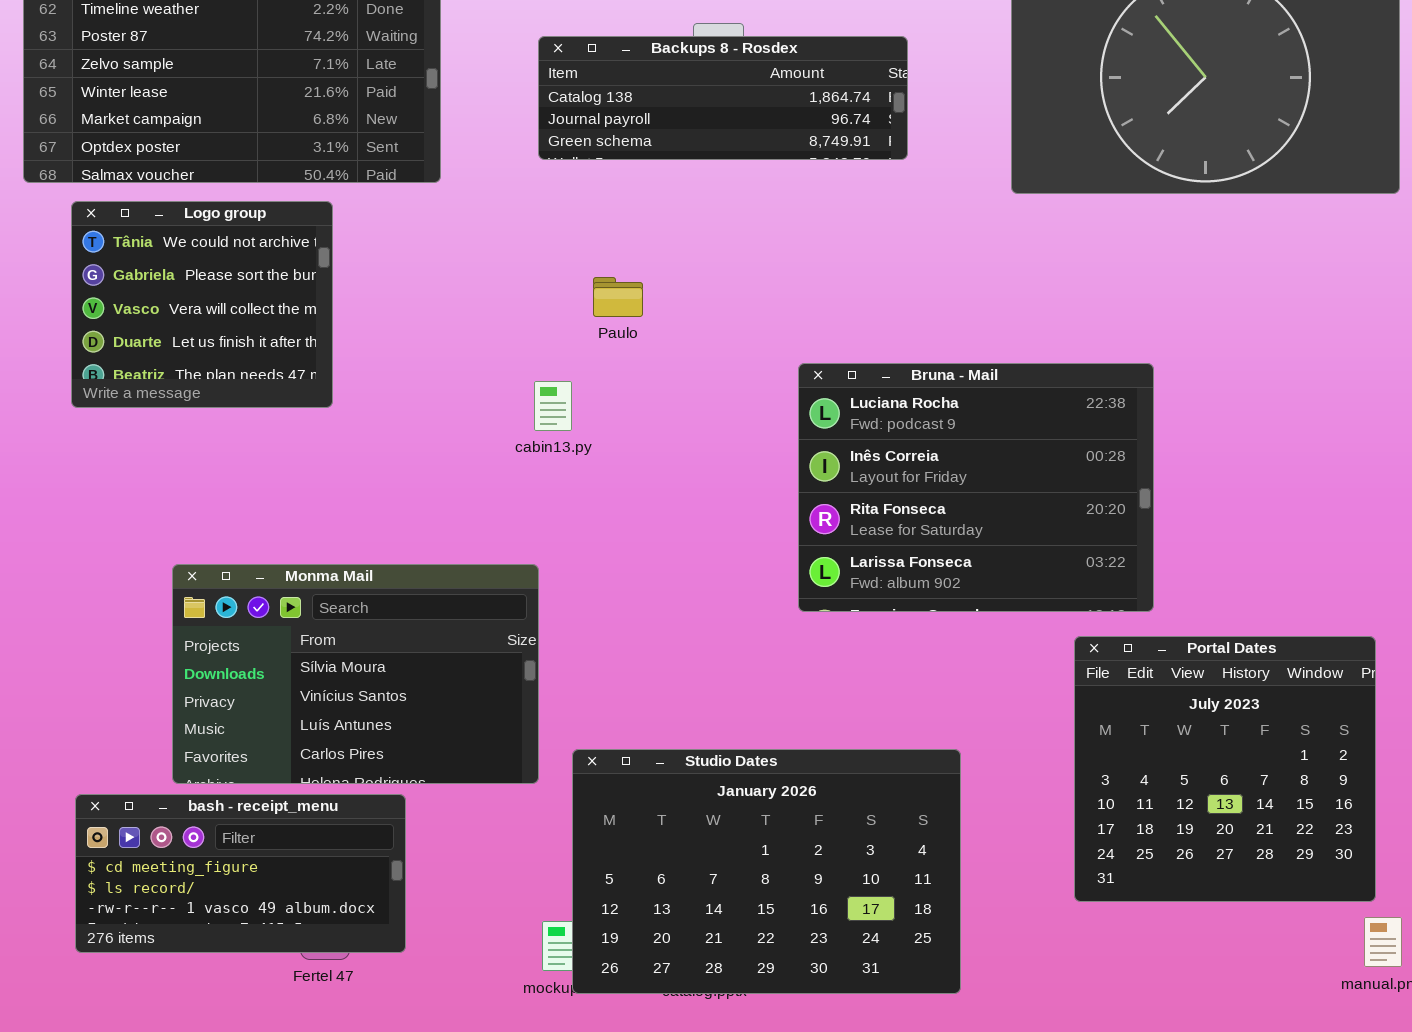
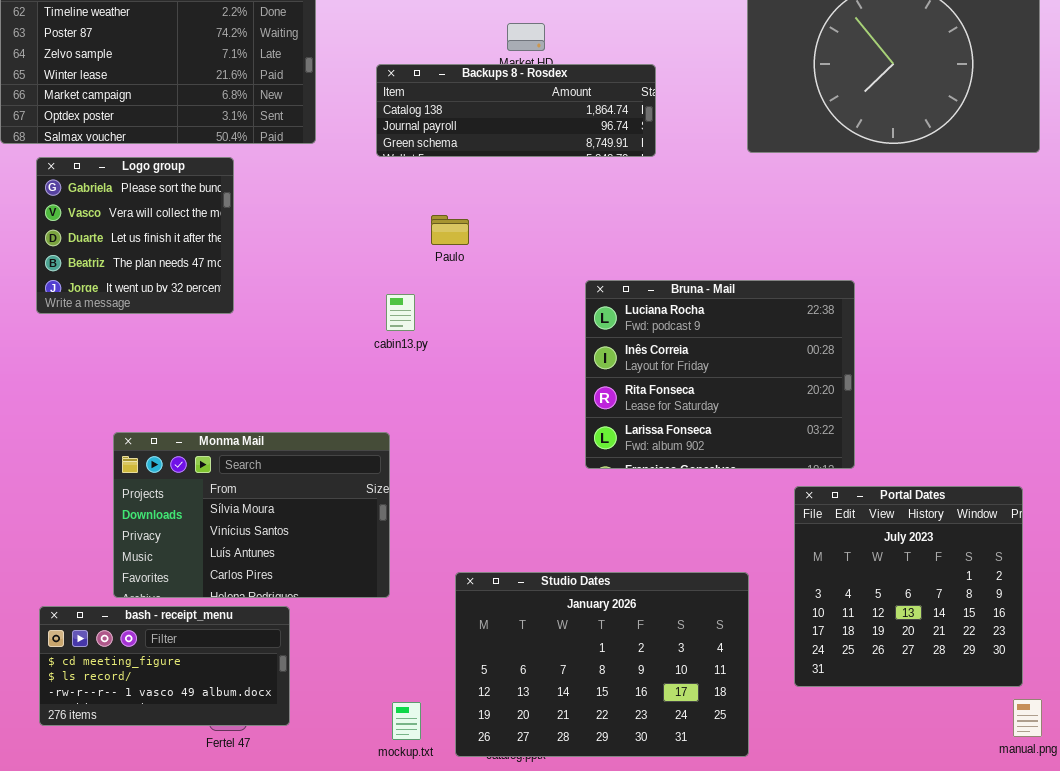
Backups 8 - Rosdex: [538,36,908,160] -> [376,64,656,157], moved
Logo group: [71,201,333,408] -> [36,157,234,314], scrolled down 1 row
Studio Dates: [572,749,961,994] -> [455,572,749,757], moved

